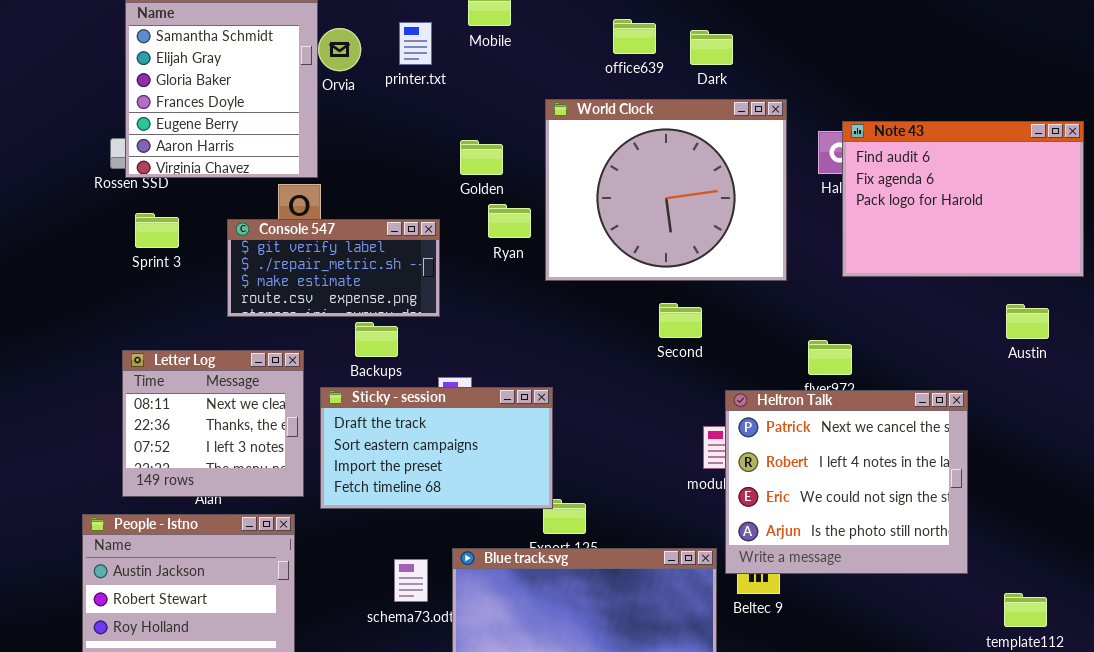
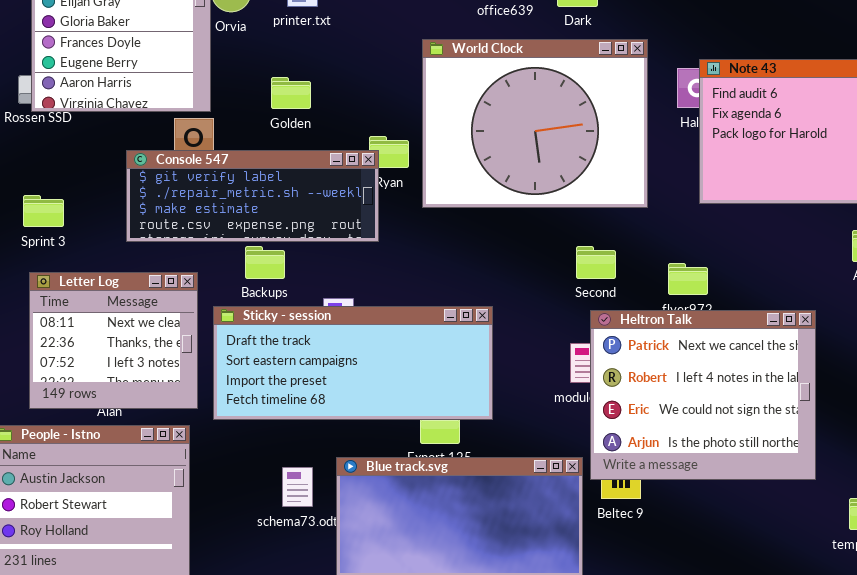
Golden: [460,140,503,175] -> [271,77,311,109], moved
Sprint 3: [135,213,179,248] -> [23,195,64,227], moved
Console 547: [227,219,440,317] -> [126,150,379,242], resized
Second: [659,303,702,338] -> [576,246,616,279], moved
Sticky - session: [320,387,553,509] -> [213,306,493,420], resized

